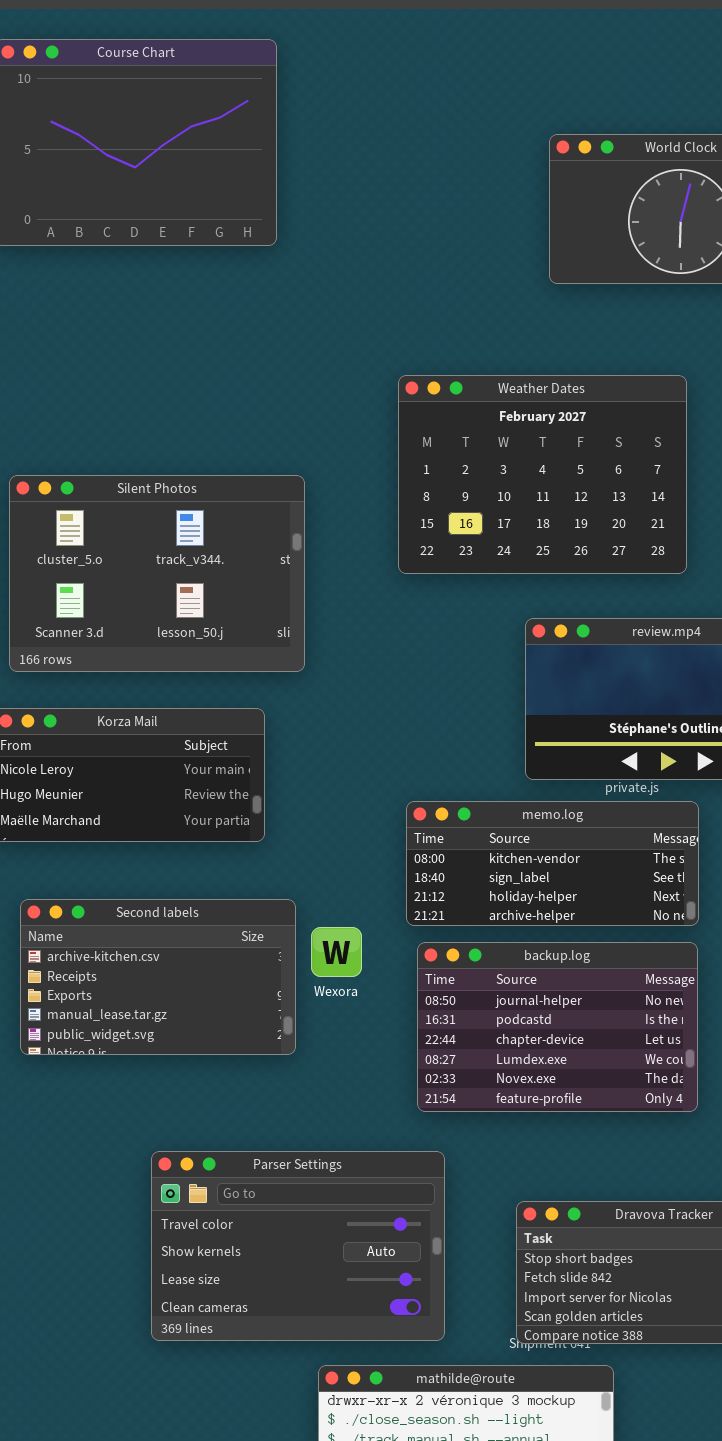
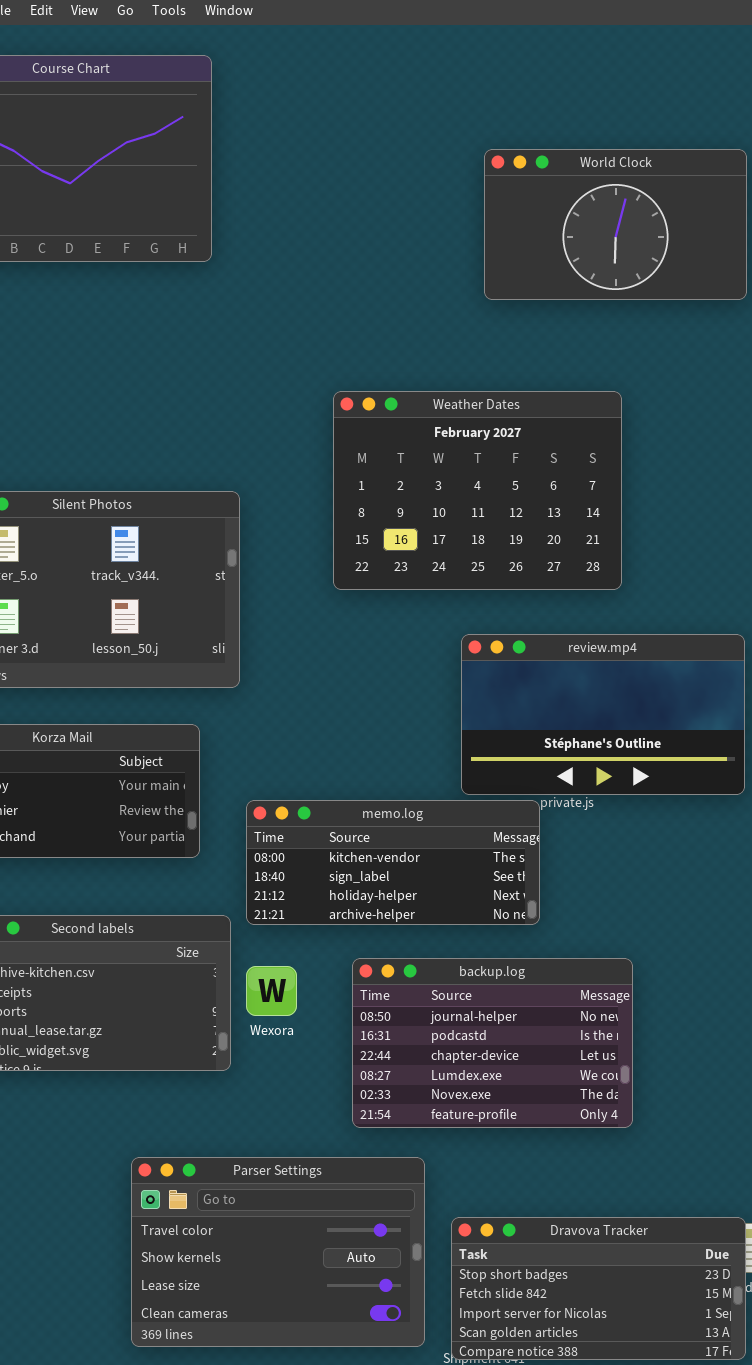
memo.log: [406,801,699,926] -> [246,800,540,925], moved
Wexora: [311,927,362,977] -> [246,966,297,1016], moved
Parser Settings: [151,1151,445,1341] -> [131,1157,425,1347], moved

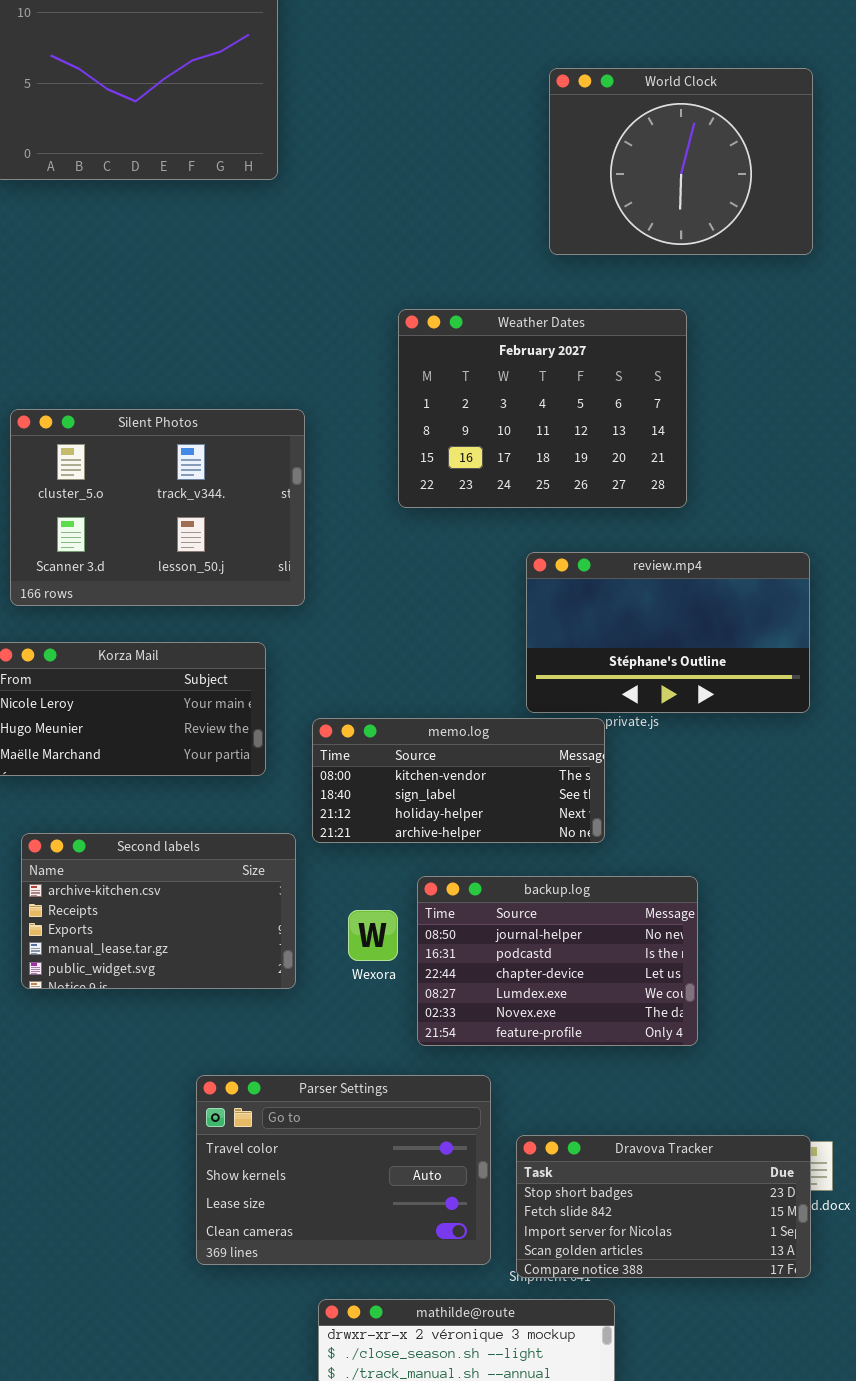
World Clock: [484,149,747,300] -> [549,68,813,255], resized
Wexora: [246,966,297,1016] -> [348,910,398,961], moved

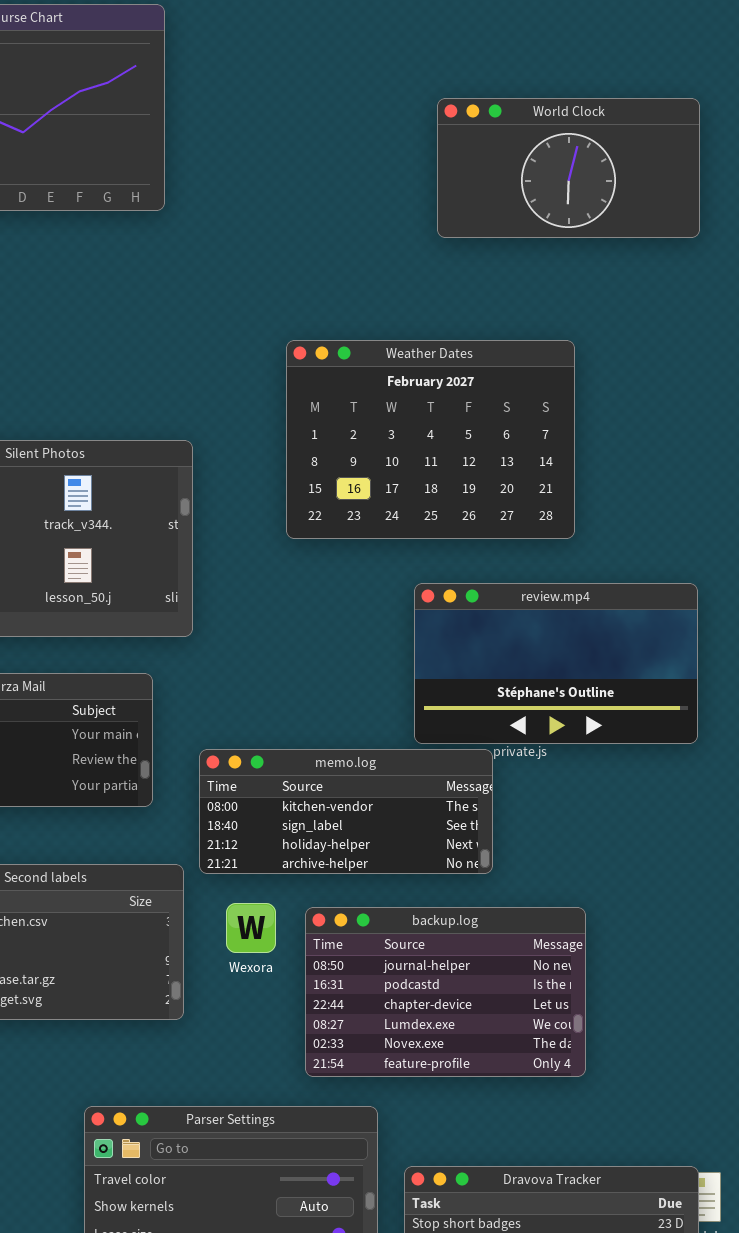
World Clock: [549,68,813,255] -> [437,98,700,238], resized
Wexora: [348,910,398,961] -> [226,903,276,953], moved

